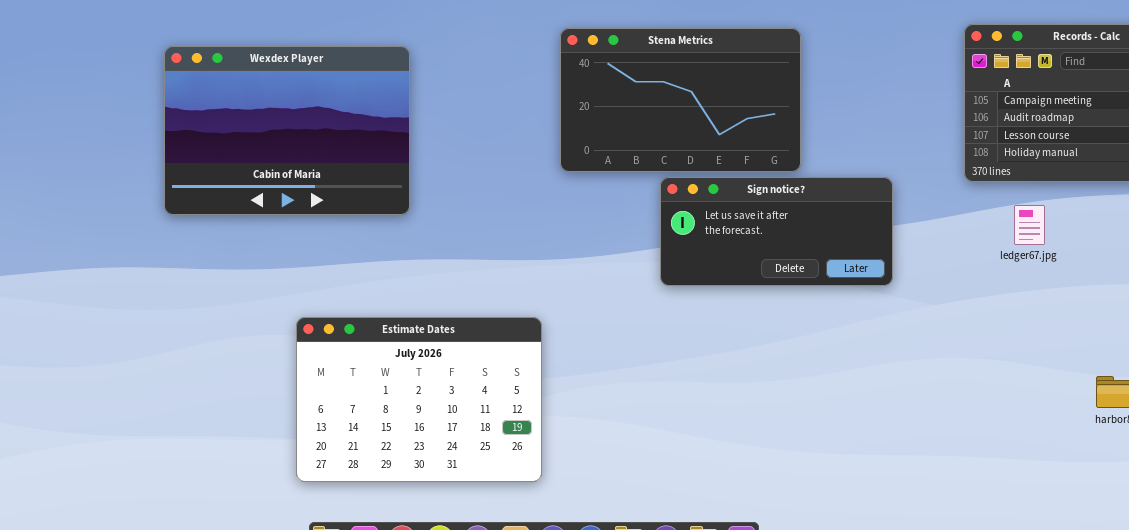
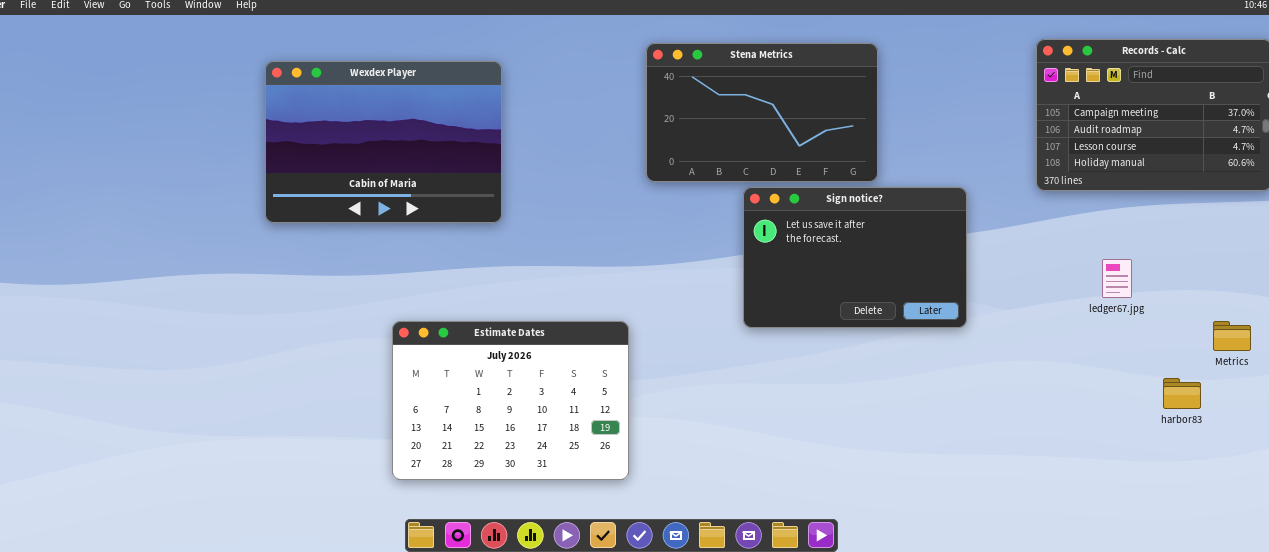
Sign notice?: [660,177,893,286] -> [743,187,967,328], resized
ledger67.jpg: [1014,205,1045,245] -> [1102,259,1132,298], moved

